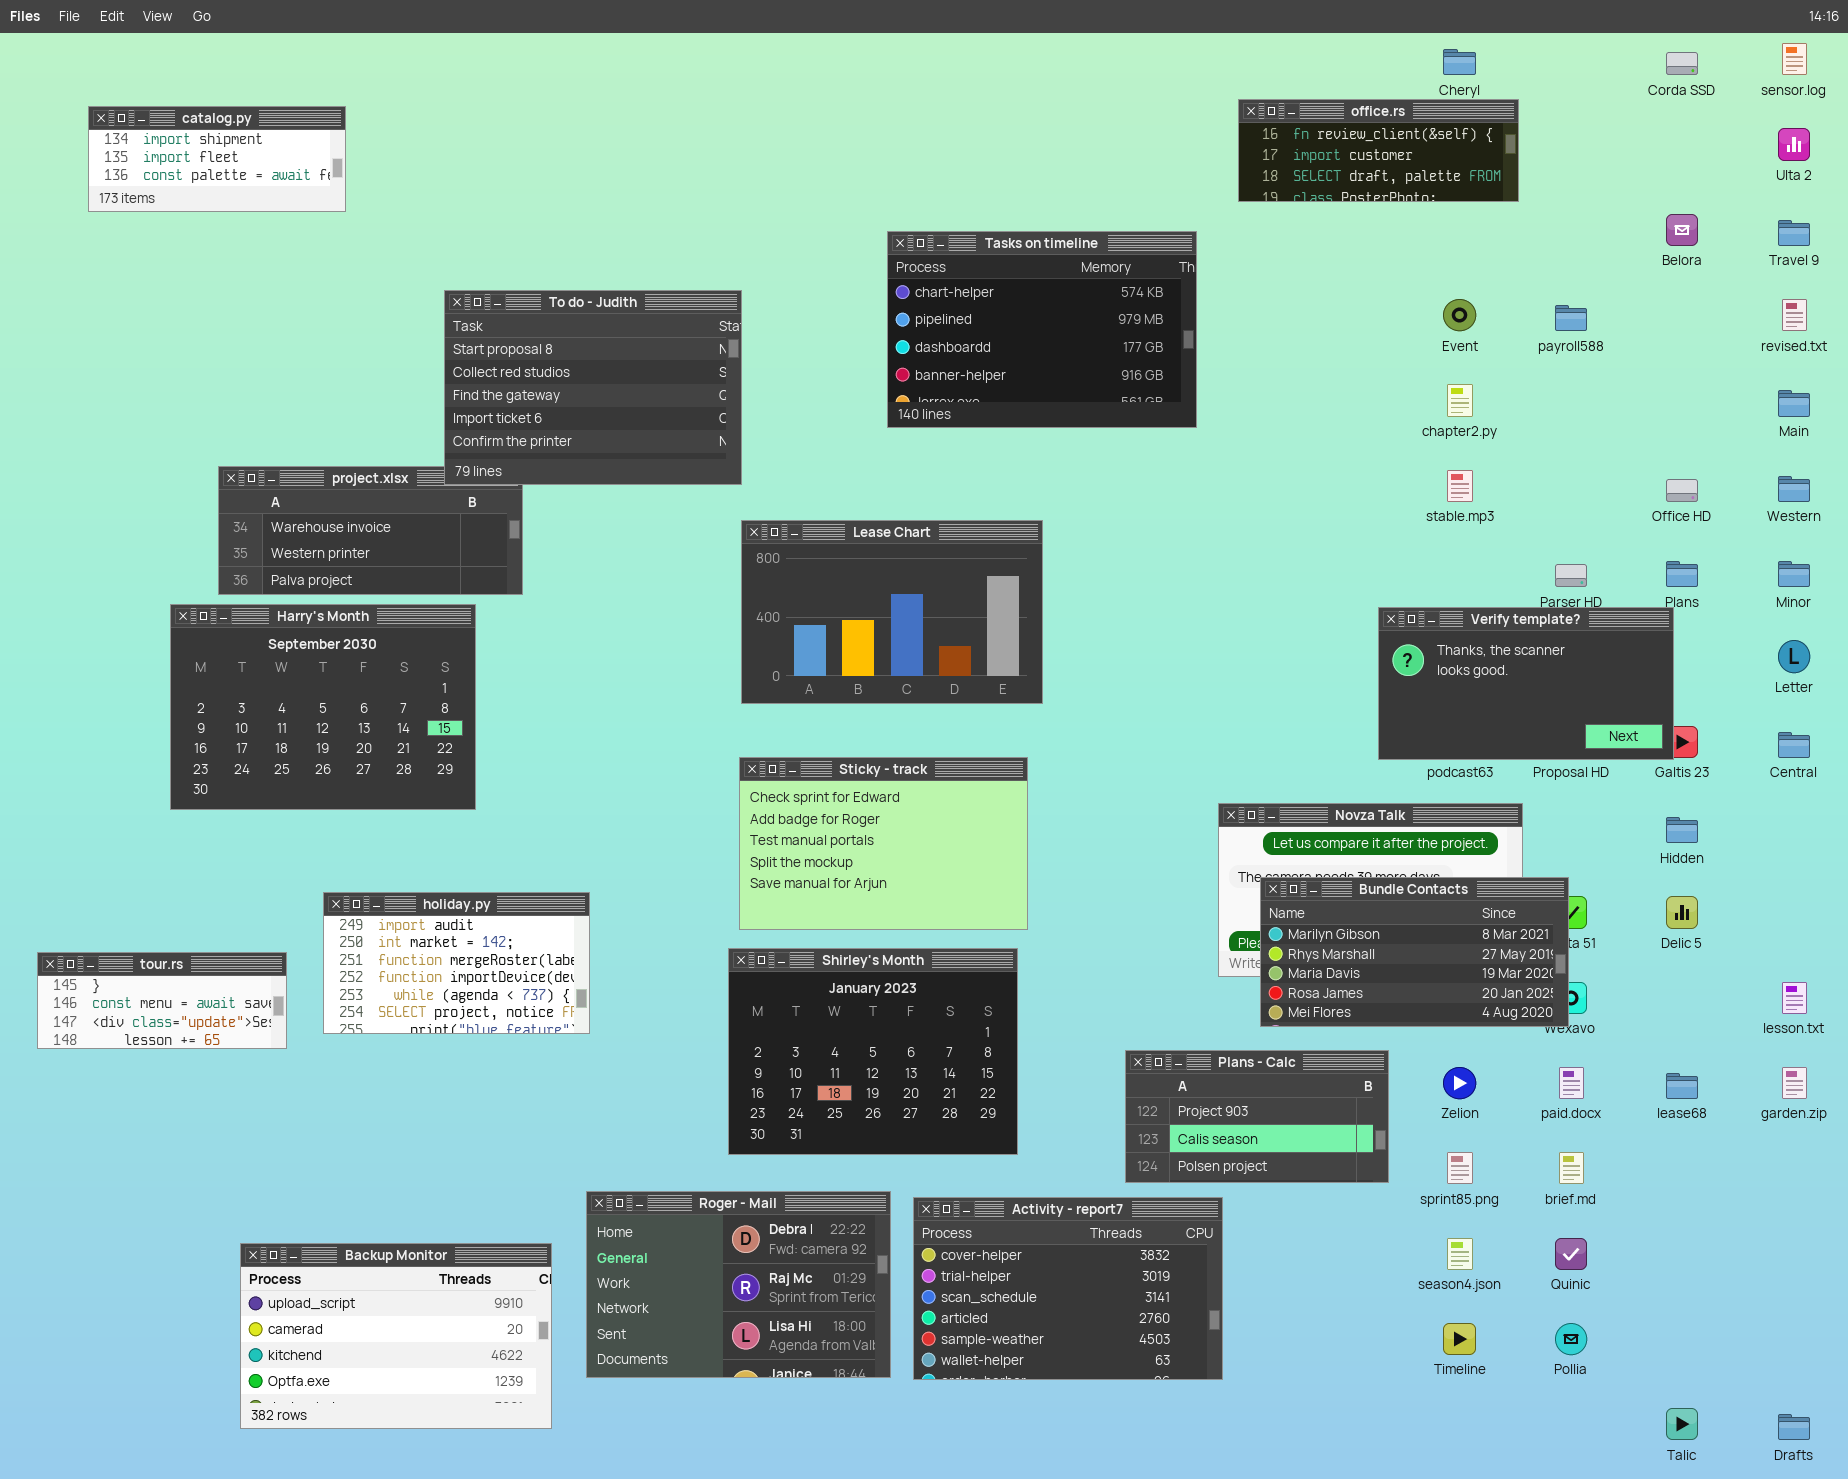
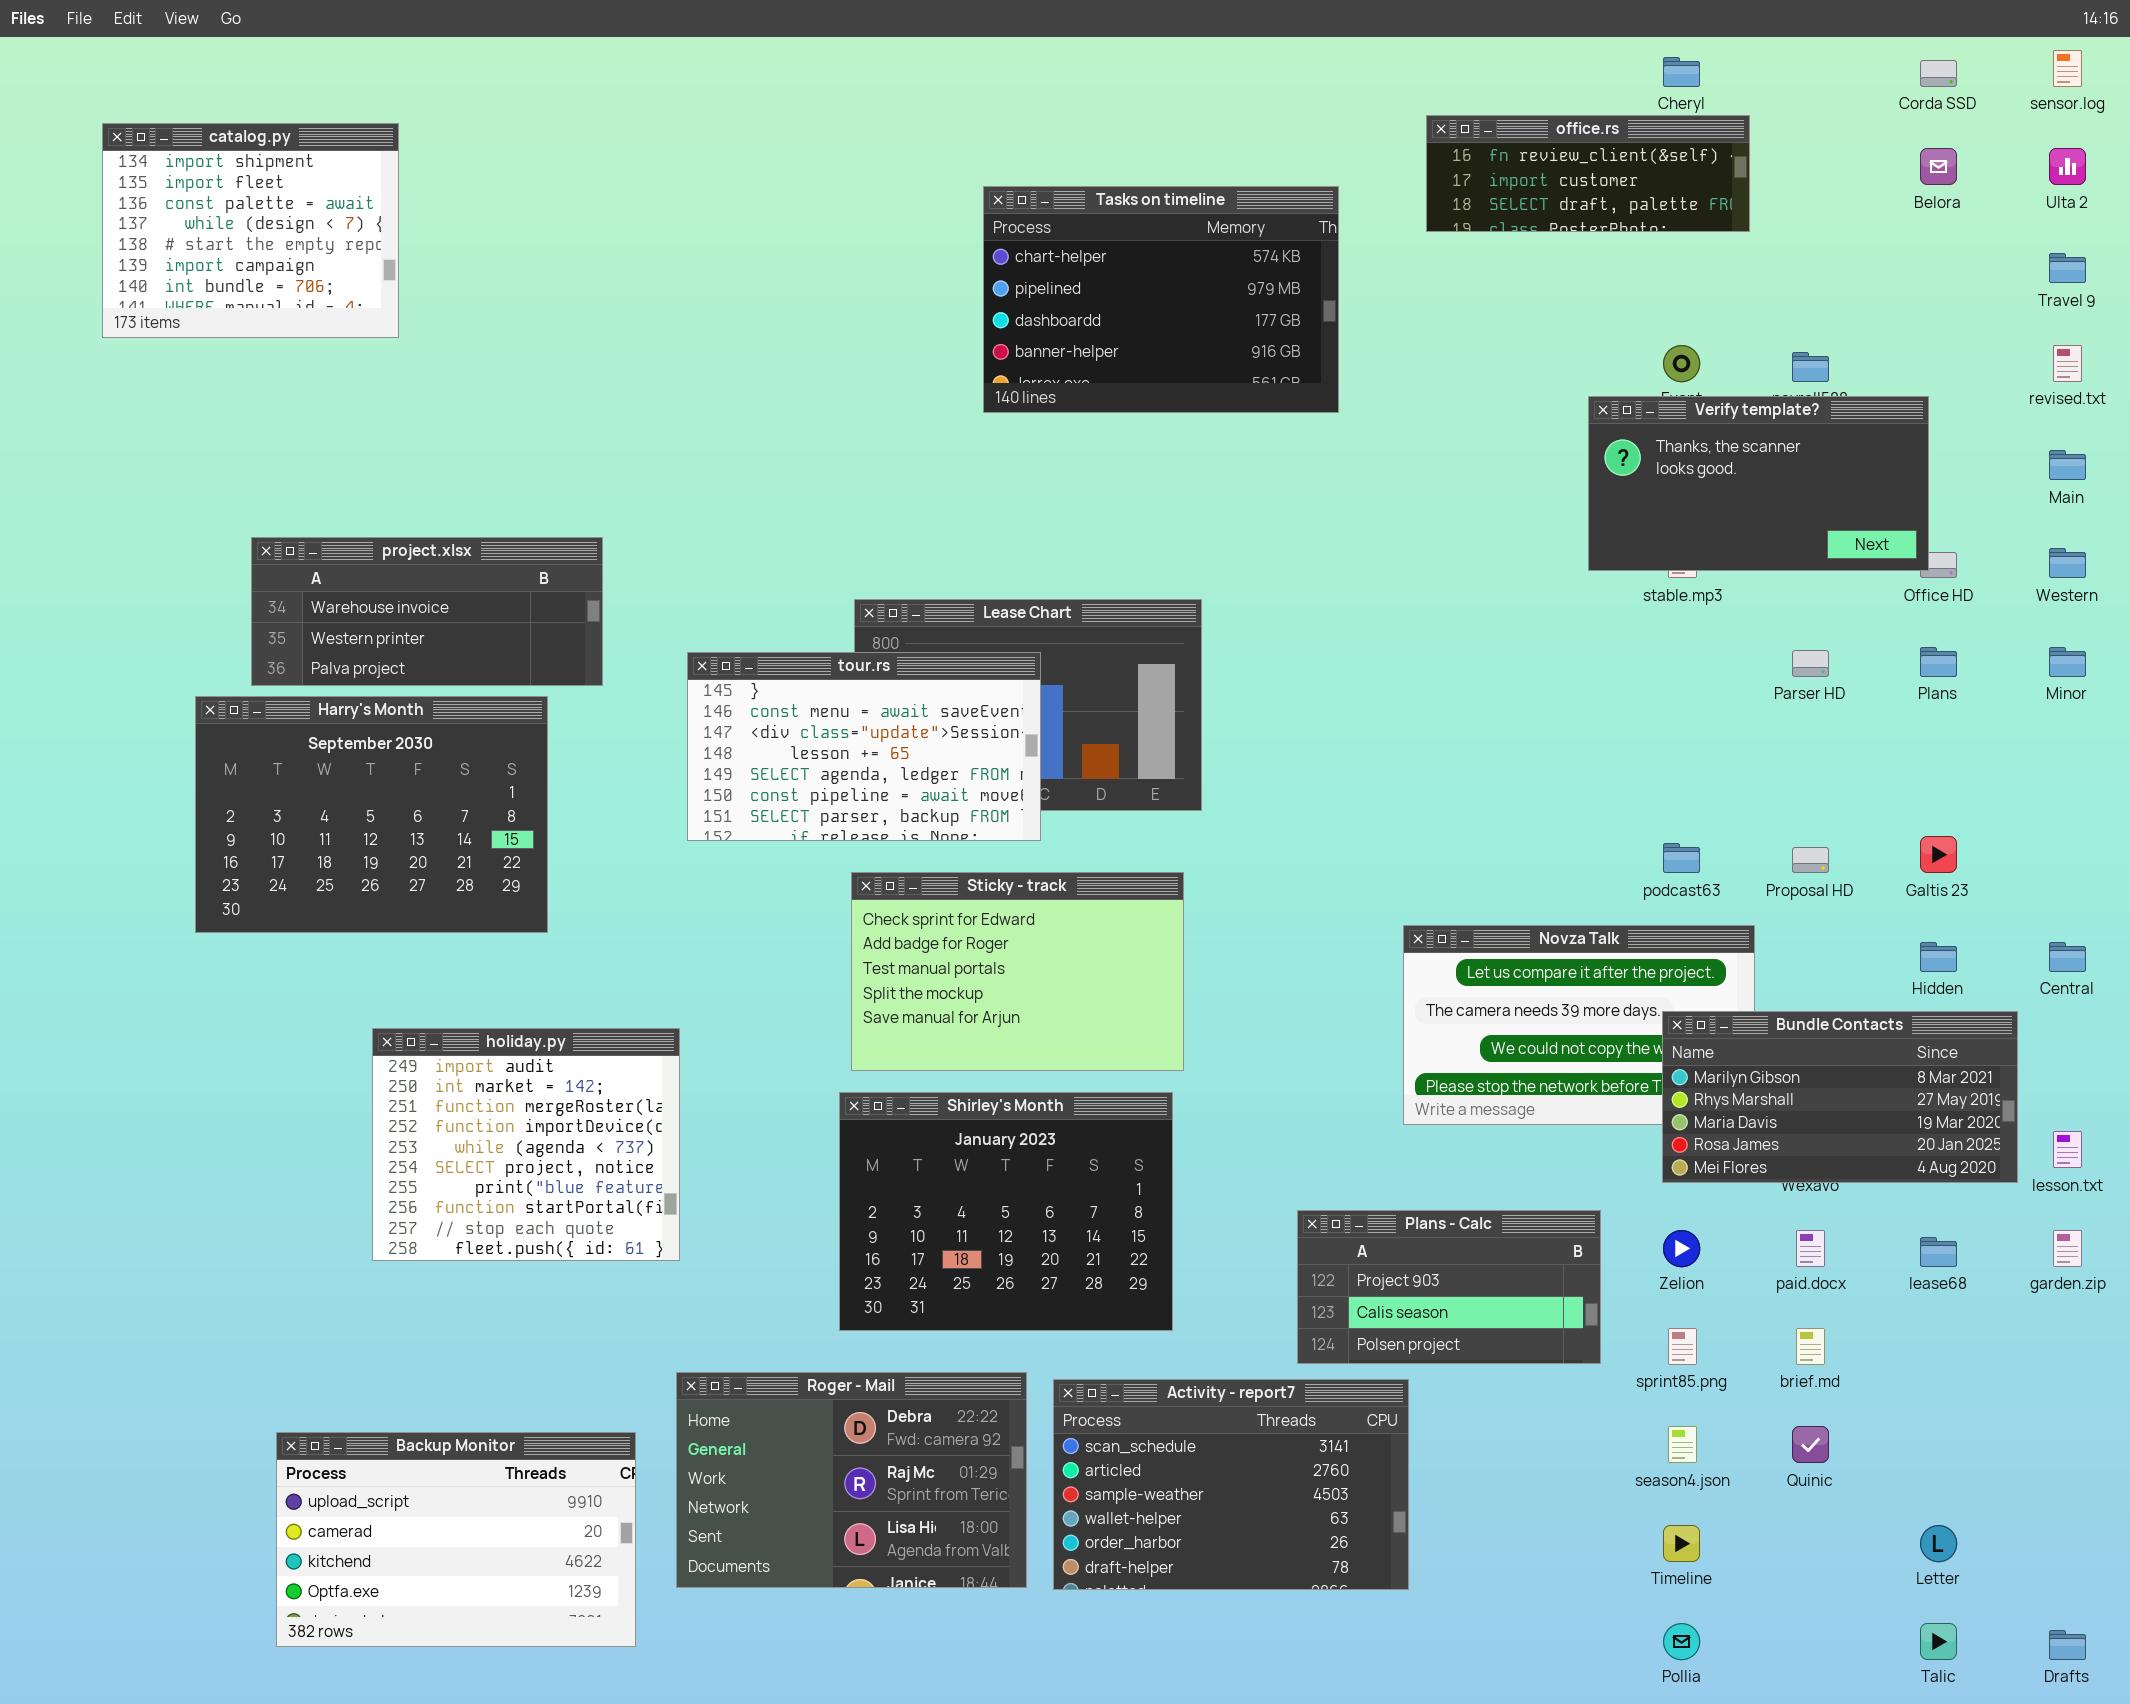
catalog.py: [88,106,346,212] -> [102,123,399,338], resized
Belora: [1666,214,1698,246] -> [1920,148,1957,185], moved
Tasks on timeline: [887,231,1197,428] -> [983,186,1339,413], moved
To do - Judith: [444,290,742,485] -> none, closed
Verify template?: [1378,607,1674,760] -> [1588,396,1929,571], moved
Letter: [1778,640,1810,673] -> [1920,1525,1957,1562], moved
Central: [1778,732,1810,758] -> [2049,942,2086,972], moved
Bundle Contacts: [1260,877,1569,1027] -> [1662,1011,2018,1183], moved
holiday.py: [323,892,590,1034] -> [372,1028,680,1261], resized
tour.rs: [37,952,287,1049] -> [687,652,1041,841], moved, resized
Activity - report7: [913,1197,1223,1380] -> [1053,1379,1409,1590], scrolled down 2 rows
Pollia: [1555,1323,1587,1355] -> [1663,1623,1700,1660], moved

